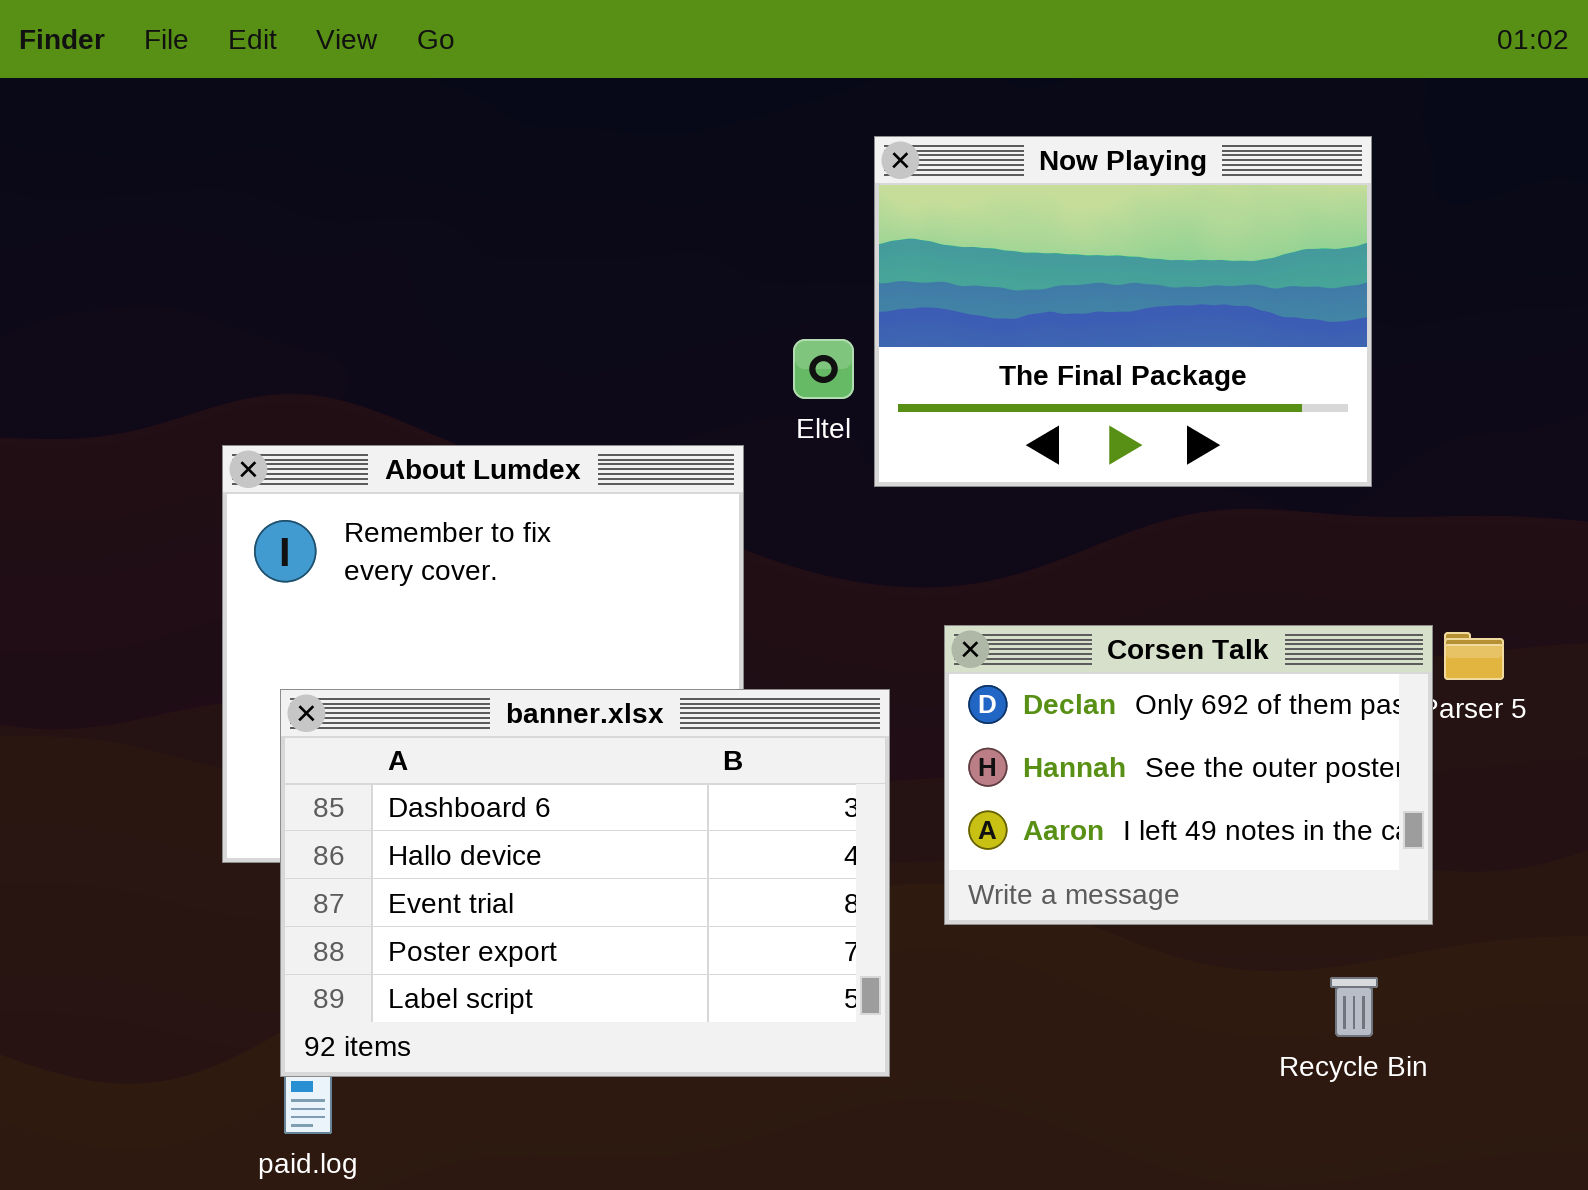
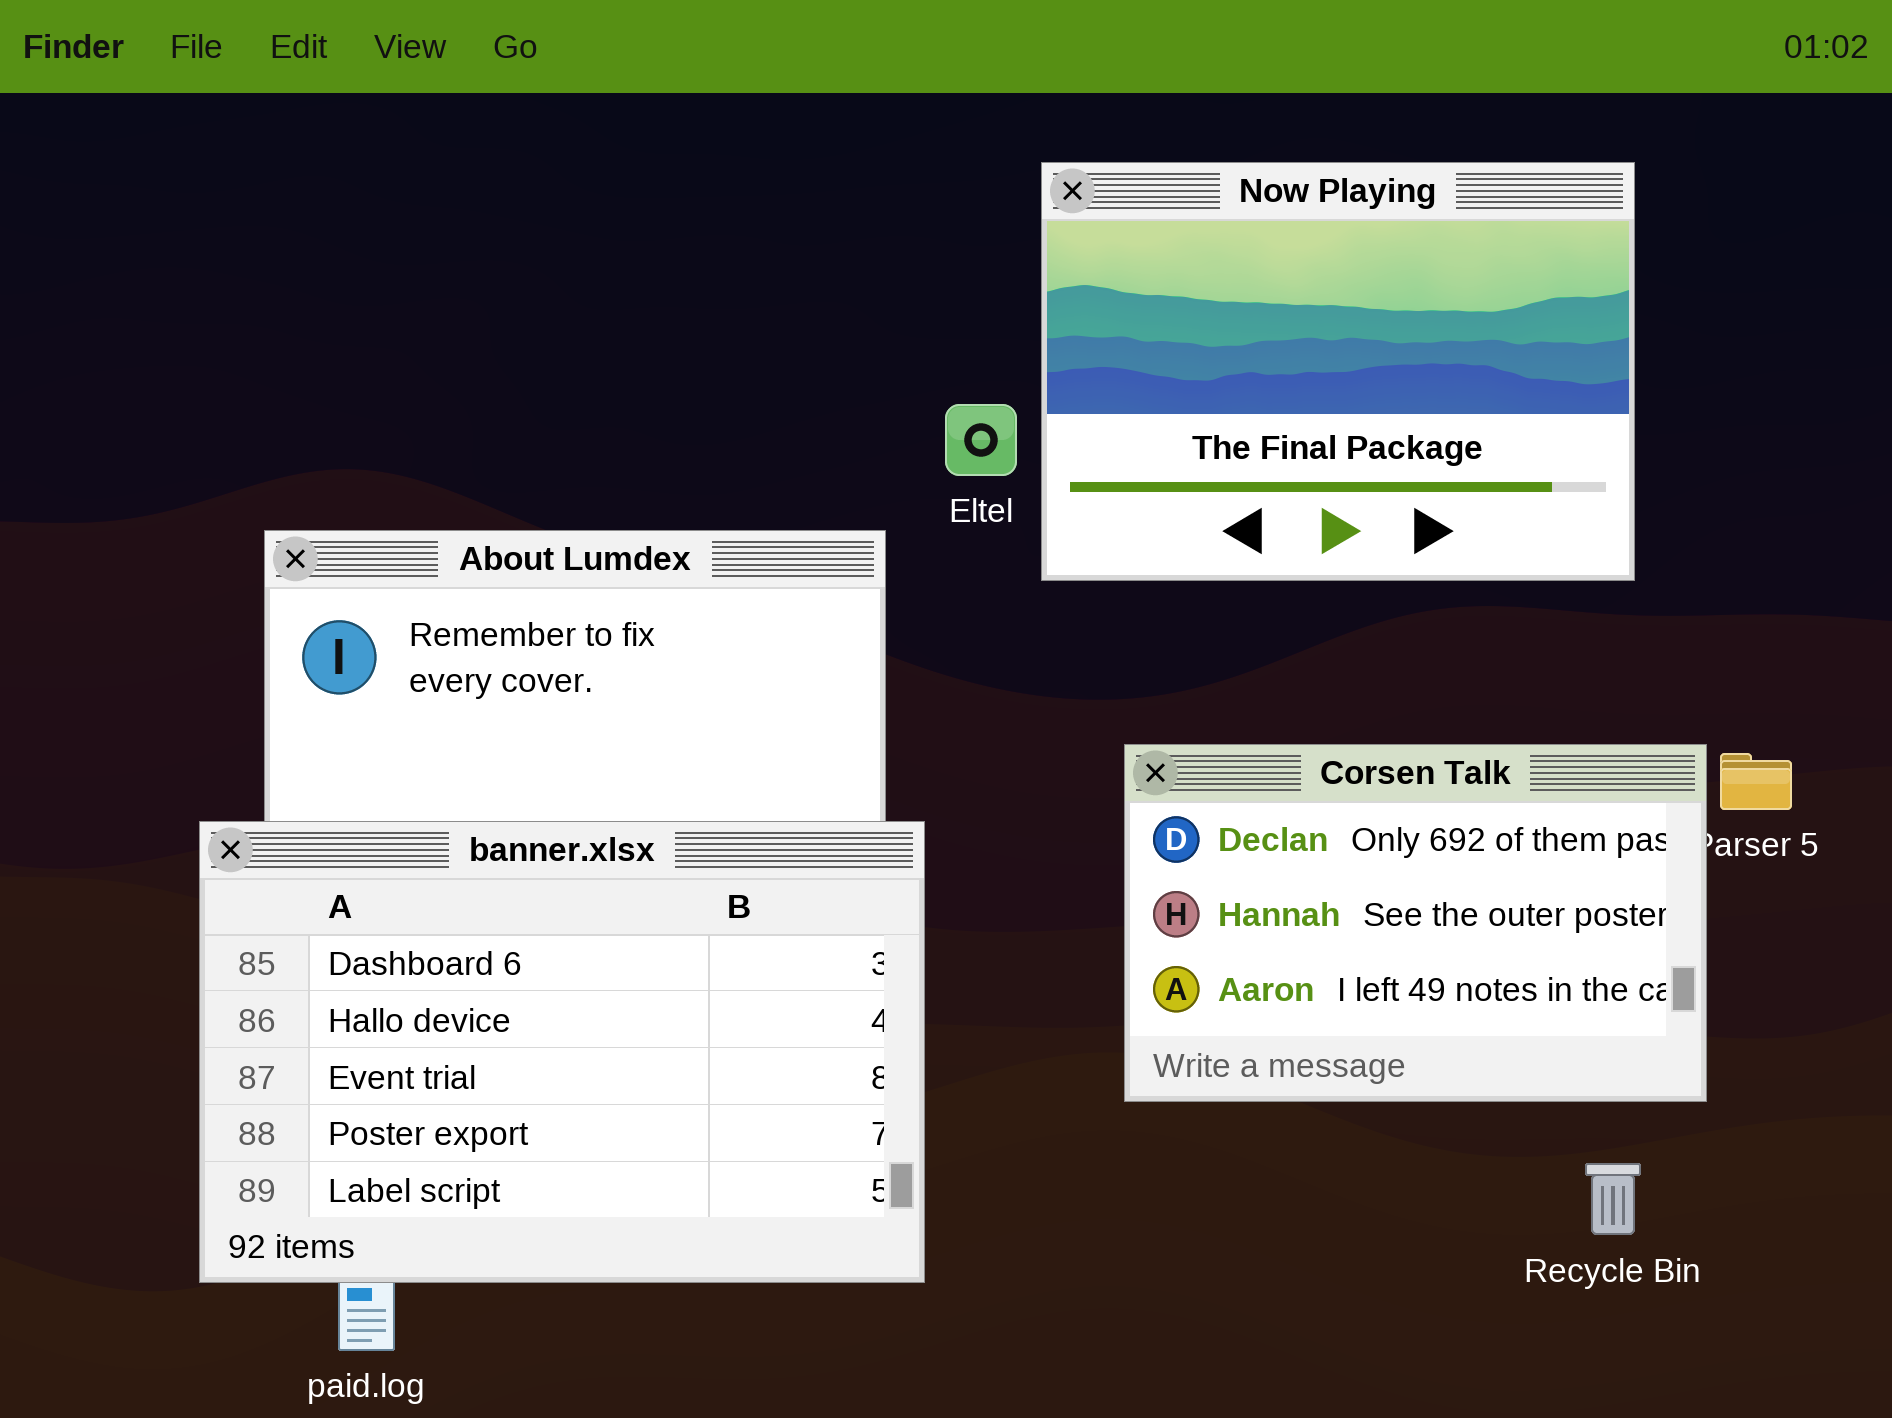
banner.xlsx: [280,689,890,1077] -> [199,821,925,1283], moved

